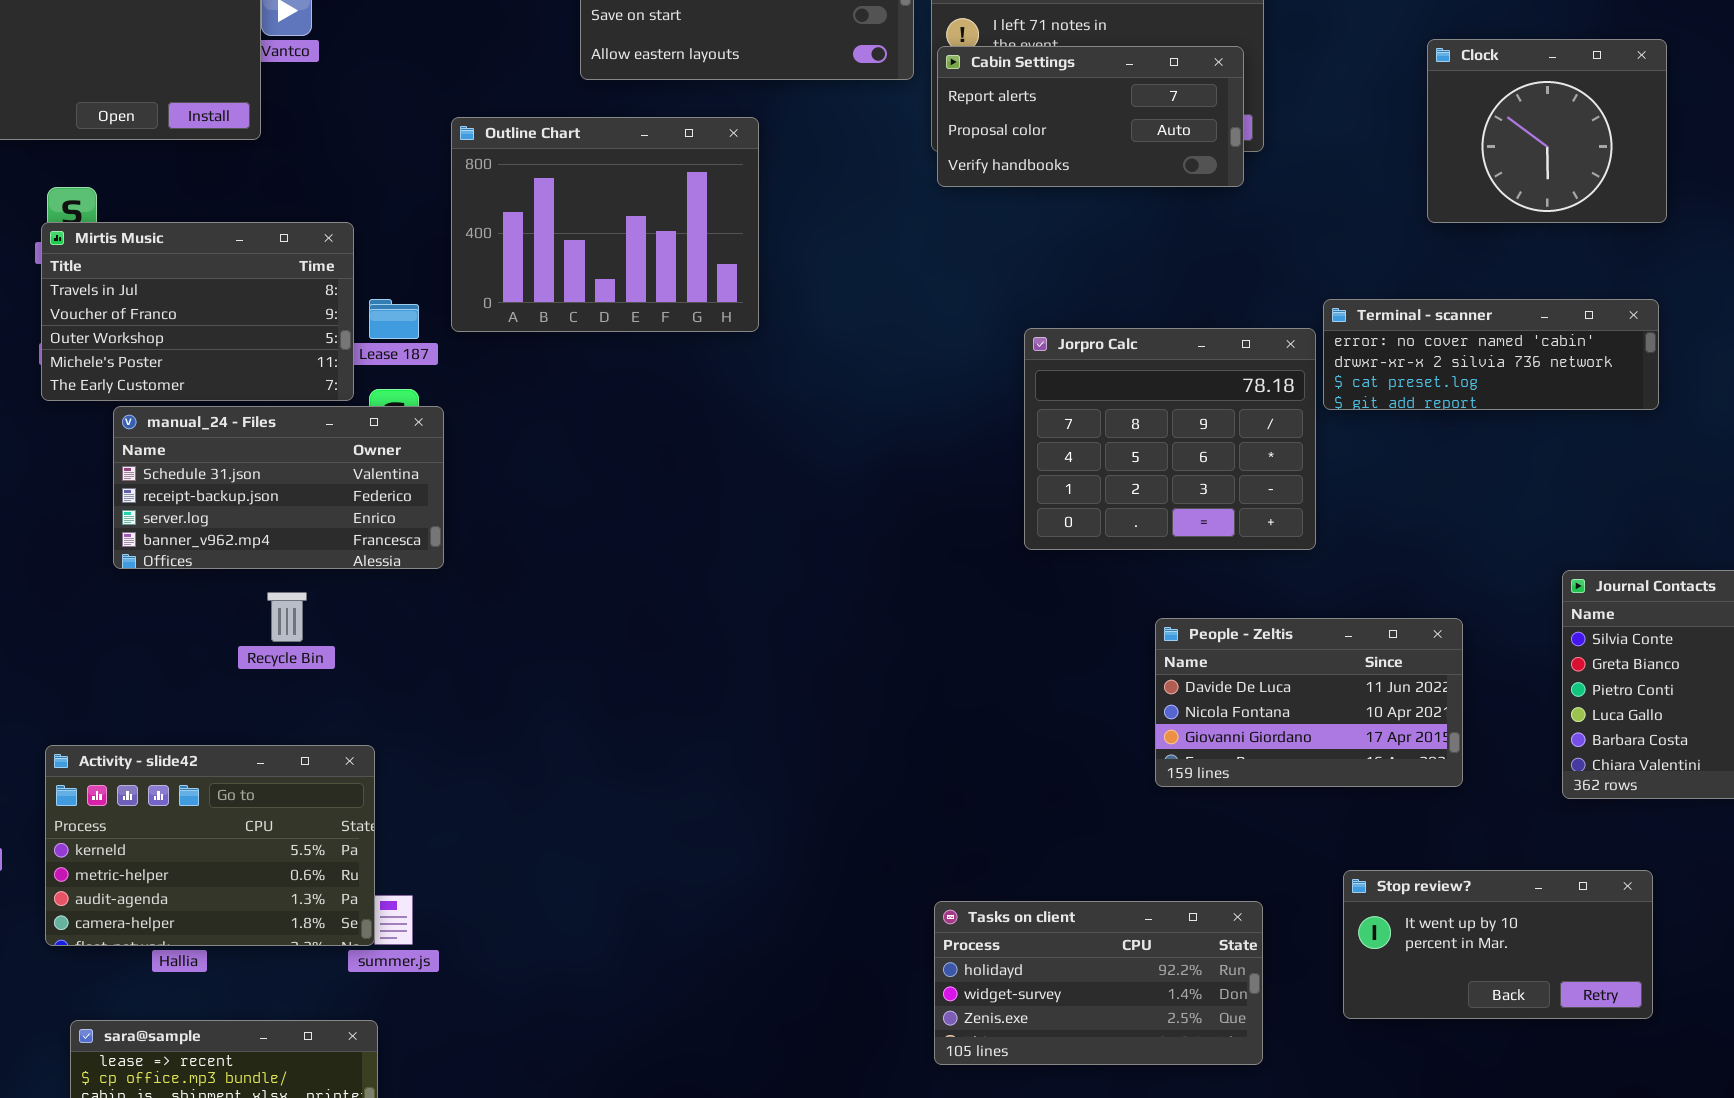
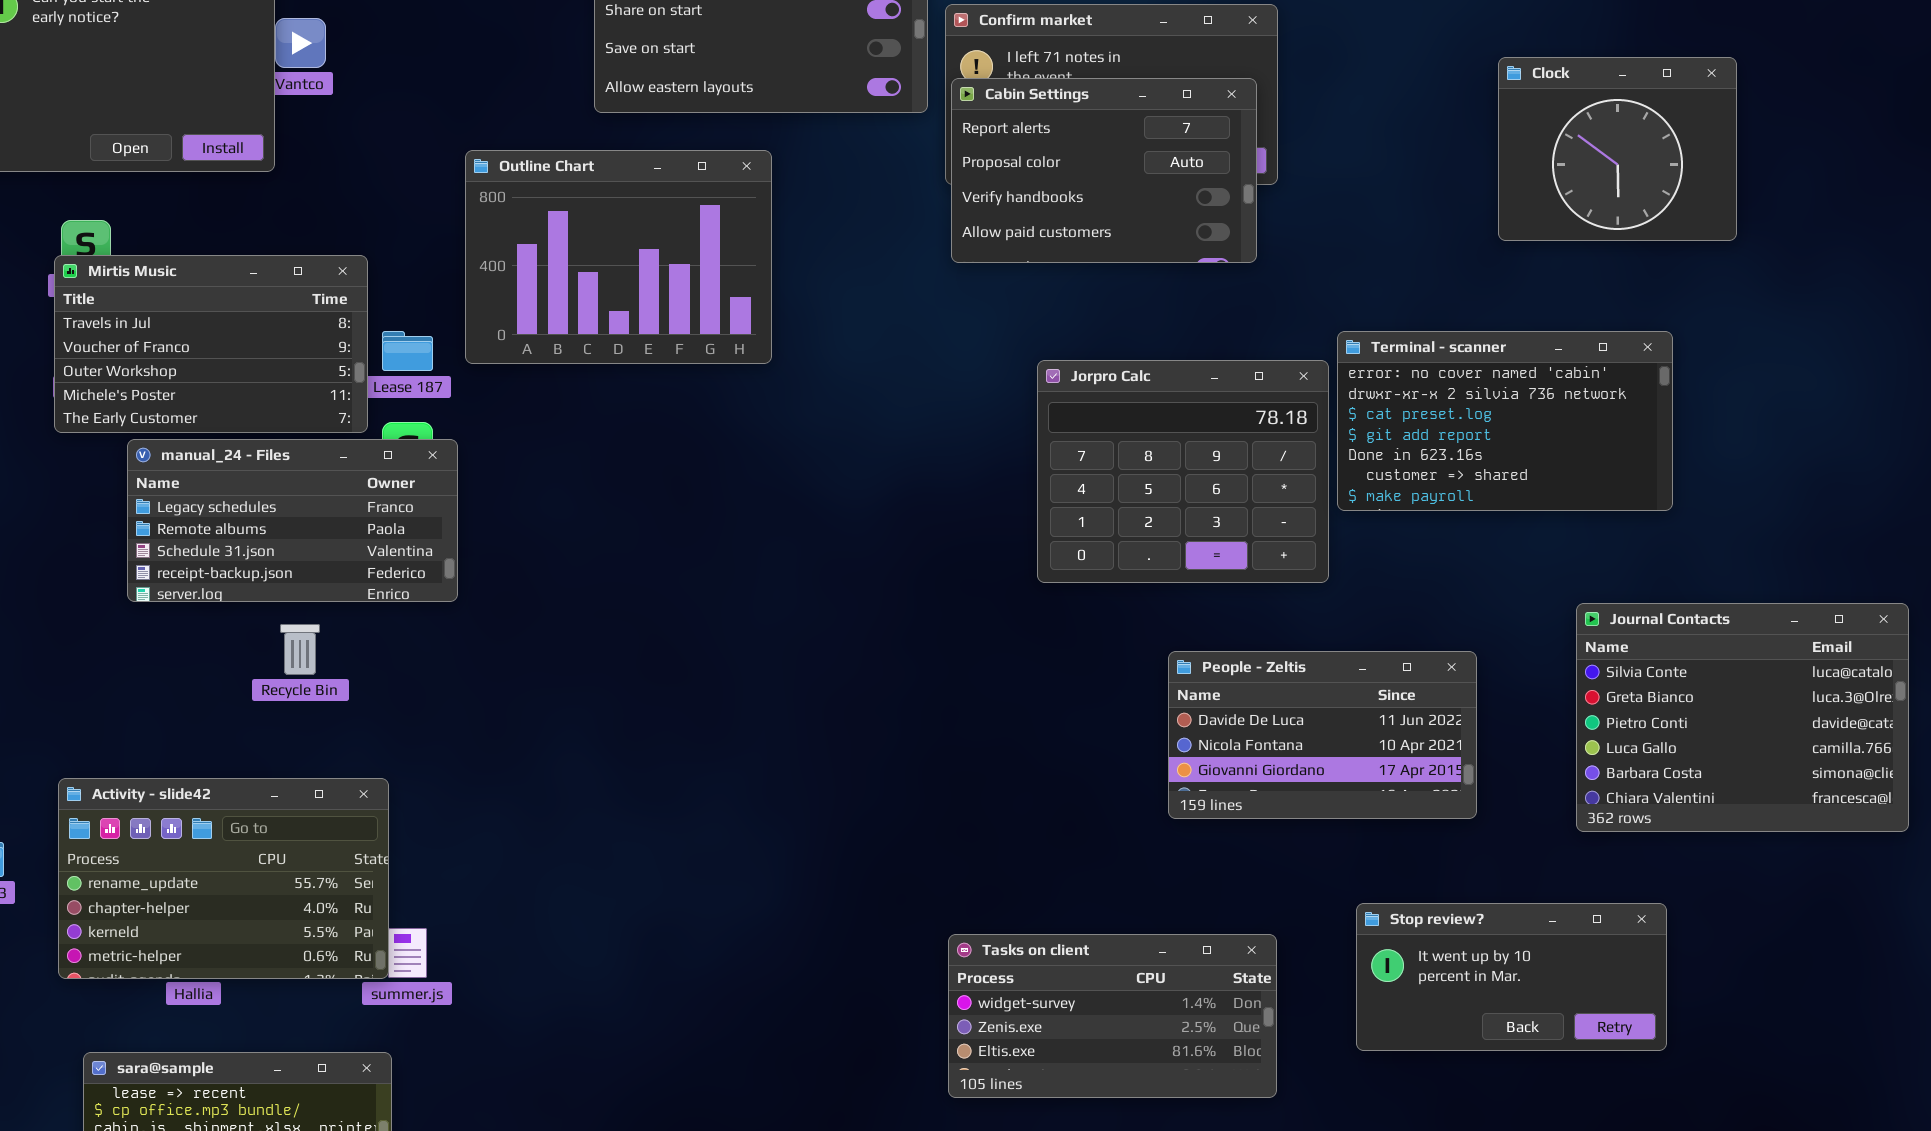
Clock: [1427,39,1667,223] -> [1498,57,1737,241], moved
Cabin Settings: [937,46,1244,187] -> [951,78,1257,263], resized
Terminal - scanner: [1323,299,1659,410] -> [1337,331,1673,511], resized
manual_24 - Files: [113,406,444,569] -> [127,439,458,602], scrolled up 2 rows
Activity - slide42: [45,745,375,946] -> [58,778,389,979], scrolled up 2 rows
Tasks on client: [934,901,1263,1065] -> [948,934,1277,1098], scrolled down 1 row

